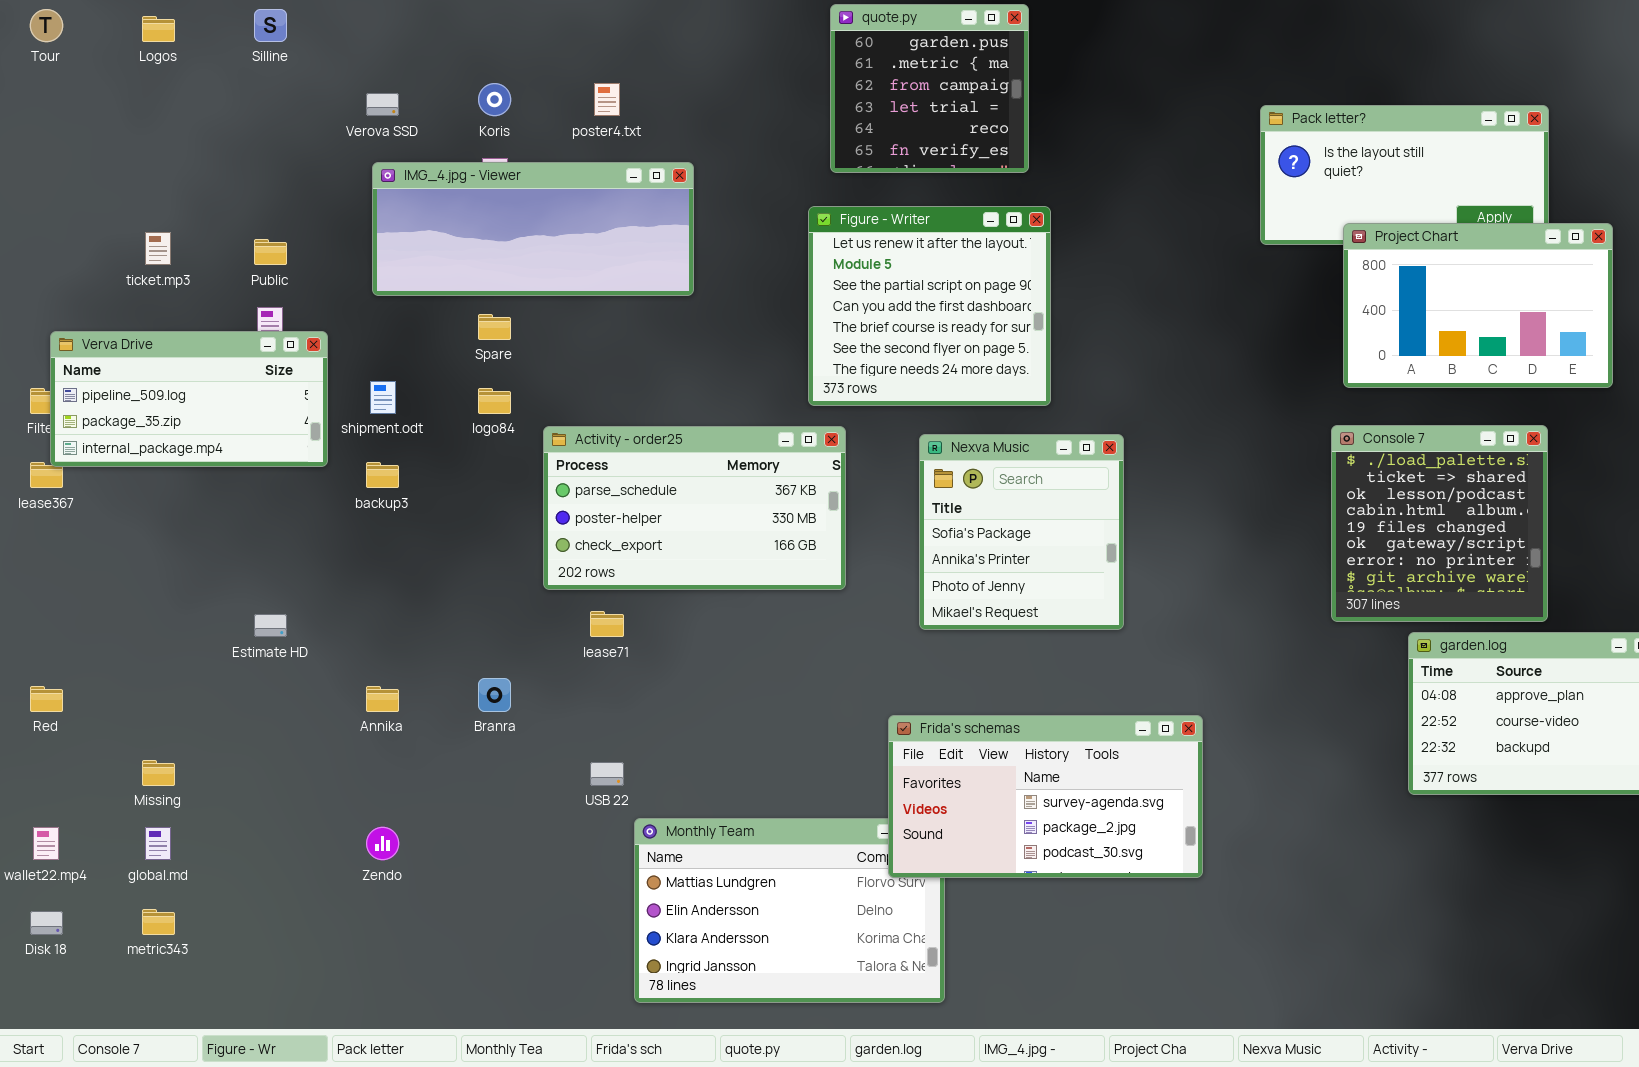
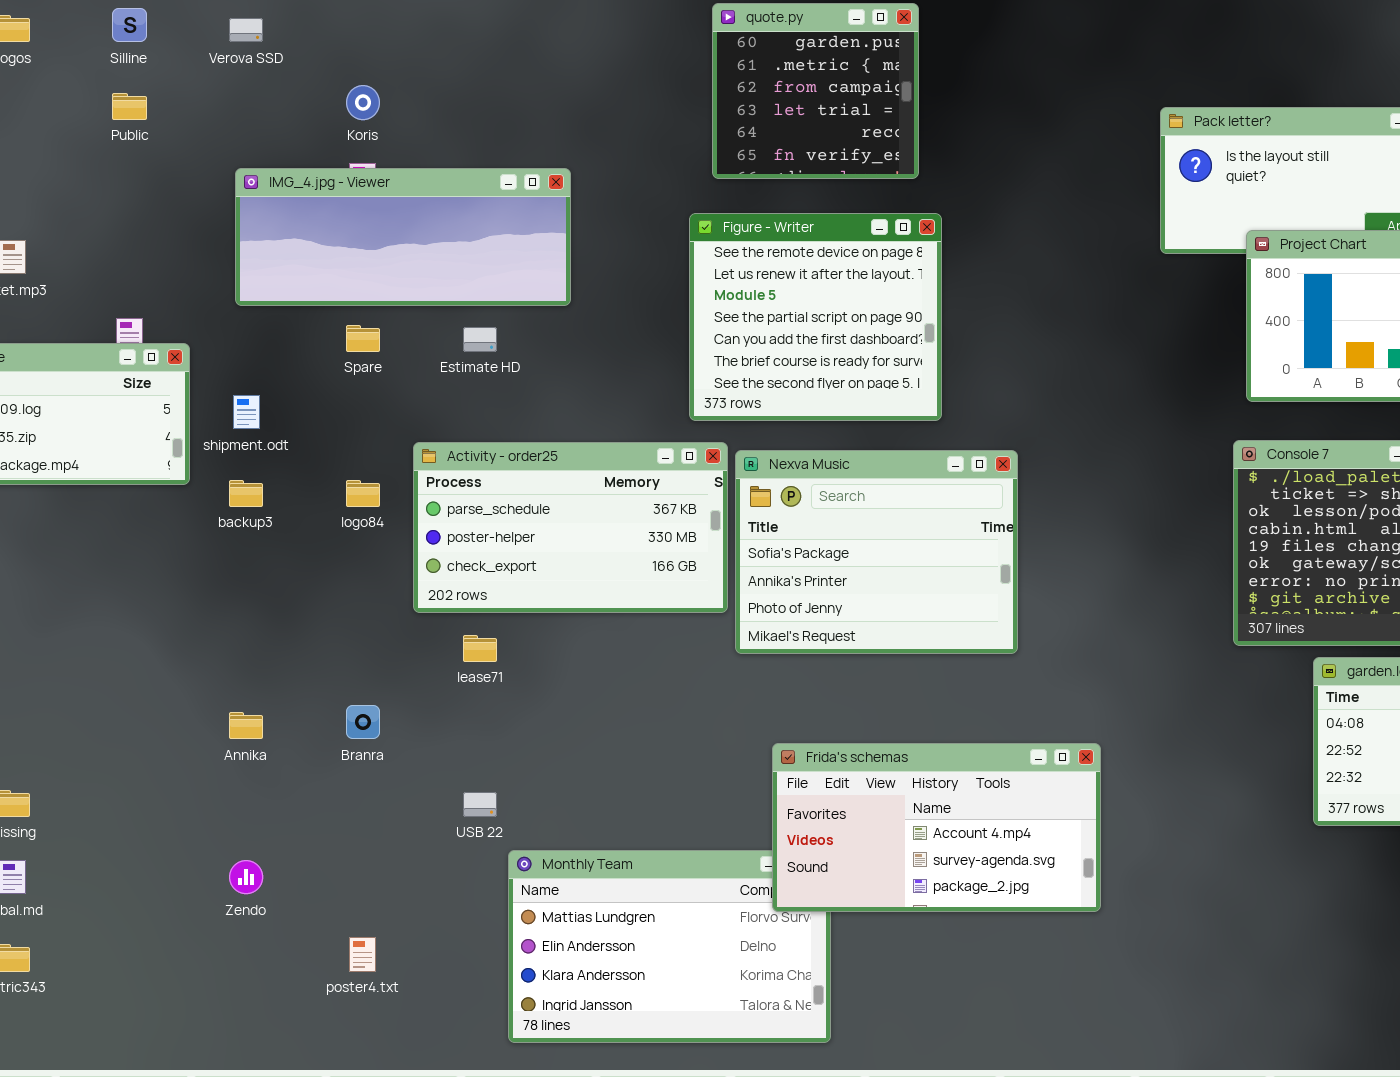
poster4.txt: [594,83,620,116] -> [349,937,376,972], moved
Verova SSD: [366,93,399,116] -> [229,18,263,42], moved
Figure - Writer: [808,206,1051,406] -> [689,213,942,421], scrolled up 1 row
Public: [254,239,287,265] -> [112,93,147,120], moved
logo84: [478,388,511,414] -> [346,480,380,507], moved
Nexva Music: [919,434,1124,630] -> [735,450,1018,654], resized
Estimate HD: [254,614,287,637] -> [463,327,497,352], moved
Frida's schemas: [888,715,1203,878] -> [772,743,1101,912], scrolled up 1 row

